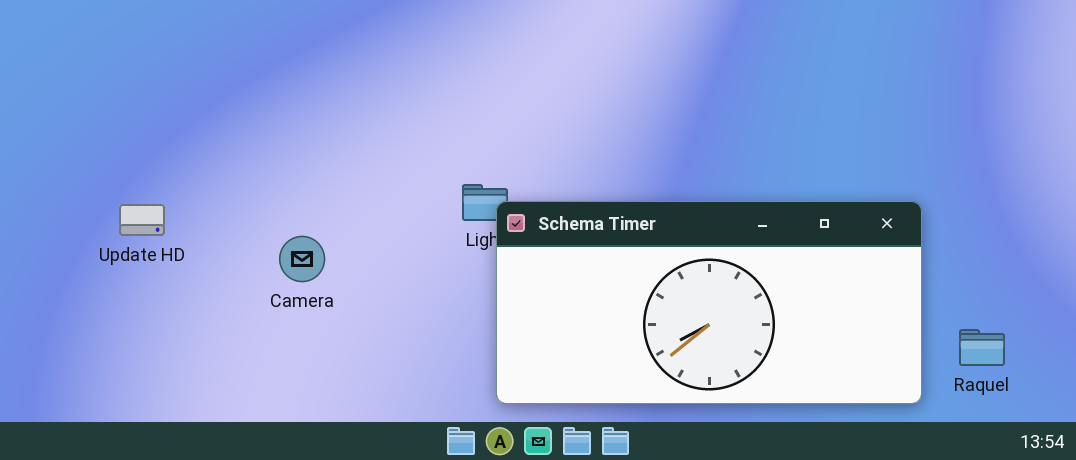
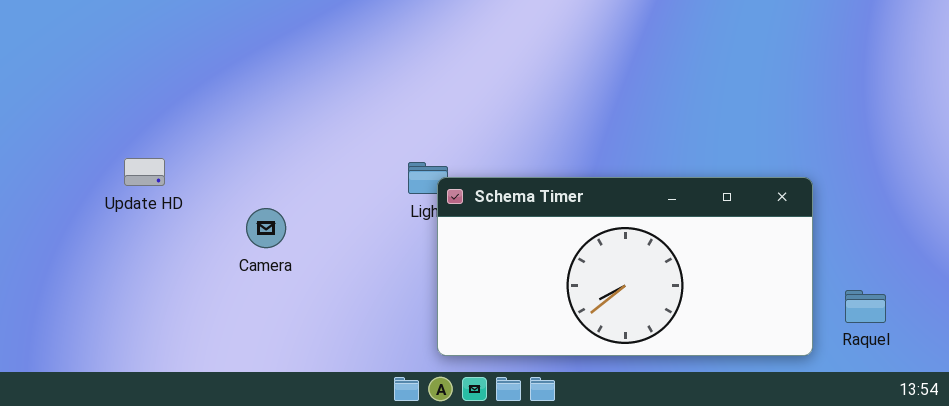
Update HD: [119,204,165,236] -> [124,158,165,186], moved

